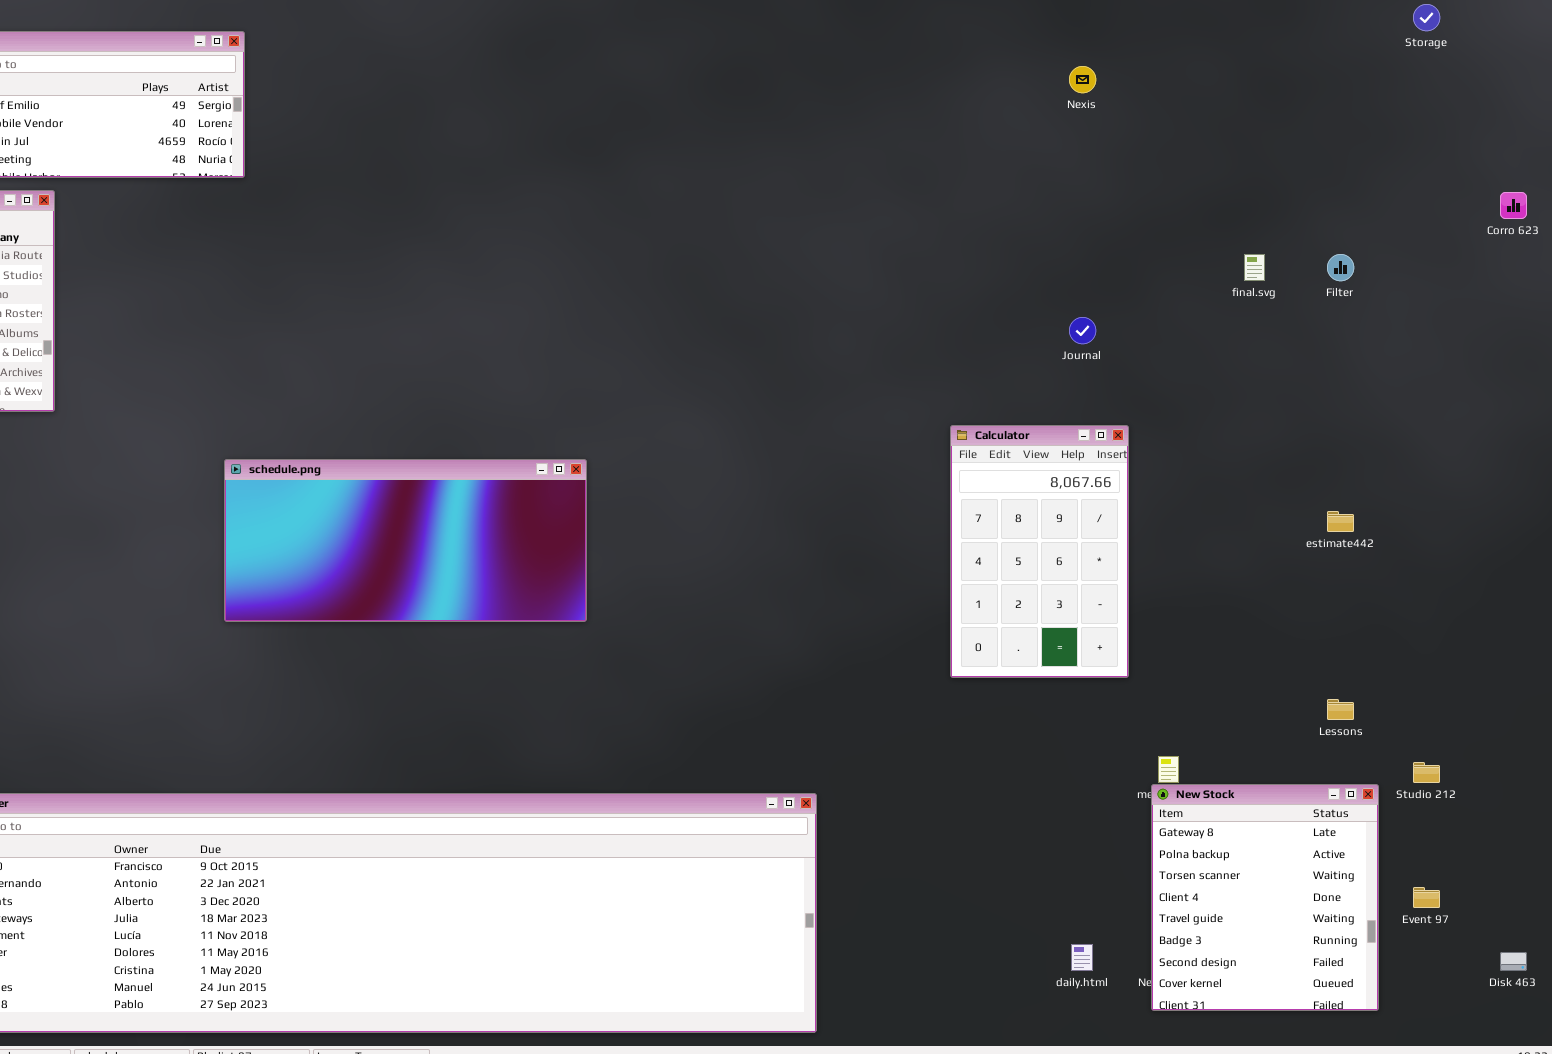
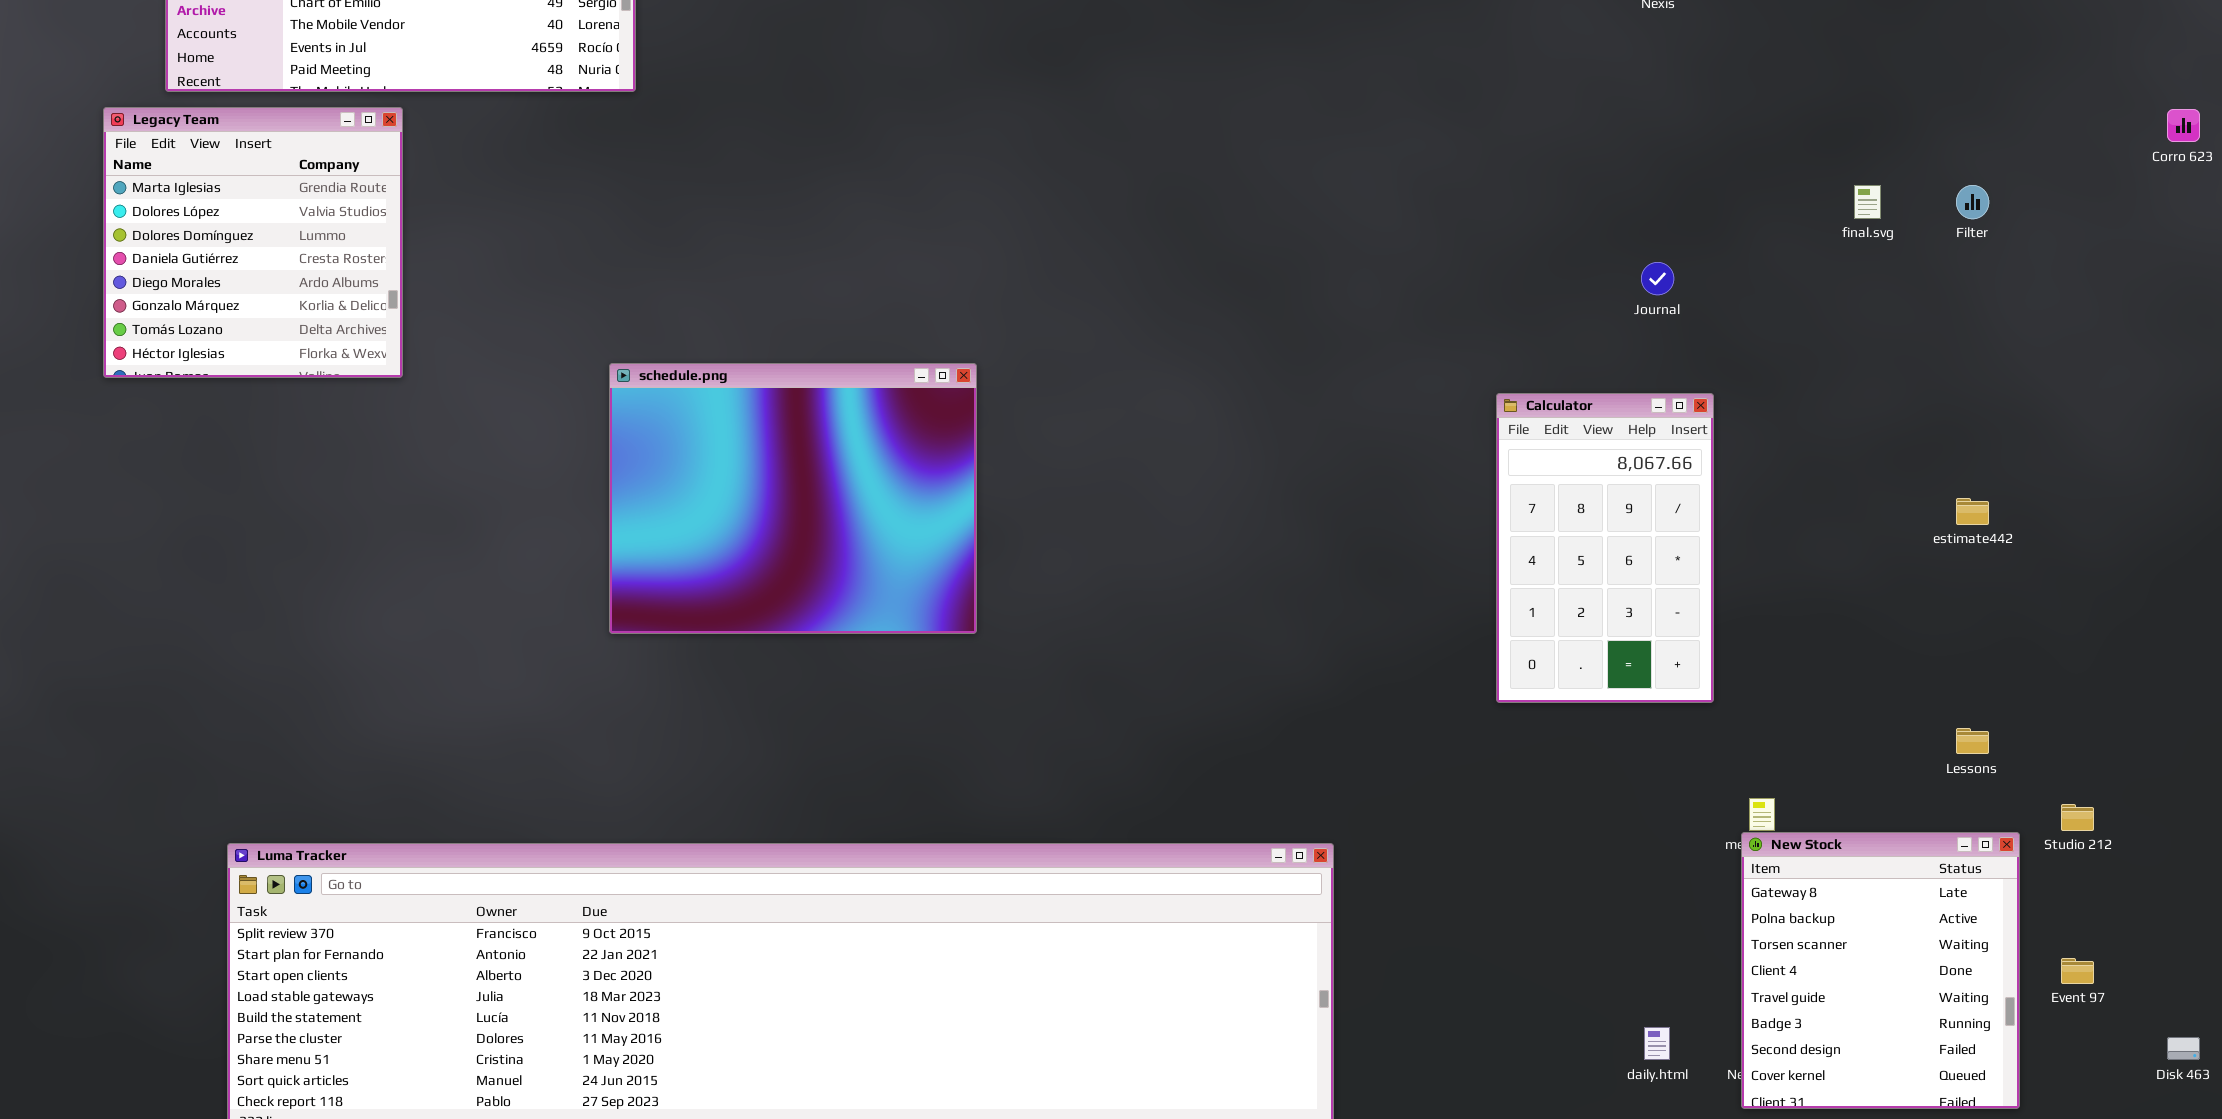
schedule.png: [224,459,587,622] -> [609,363,977,634], resized

